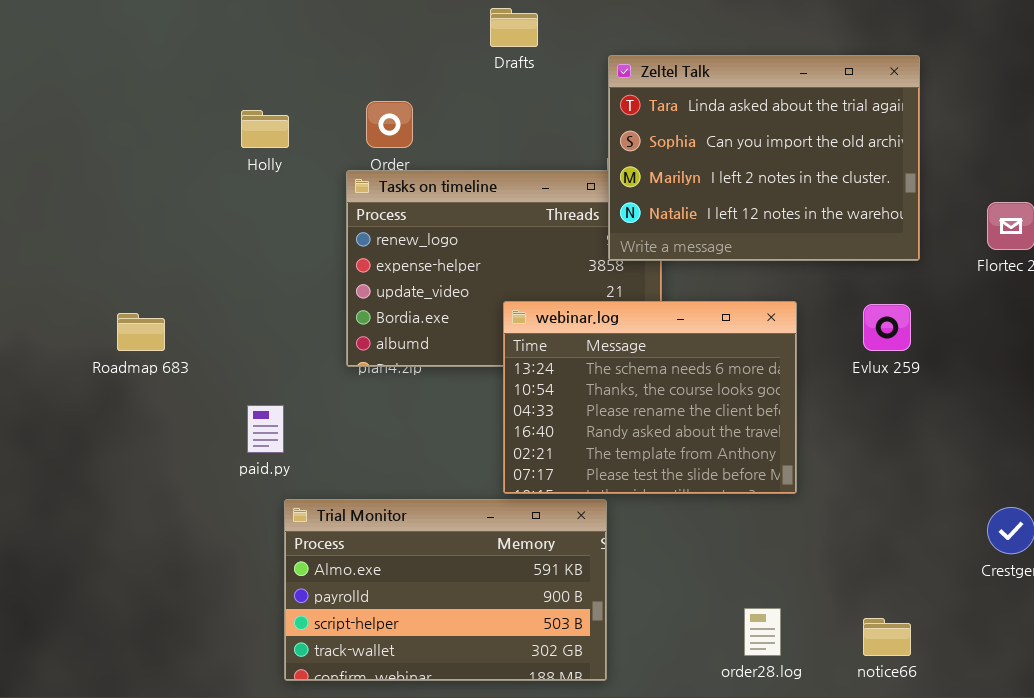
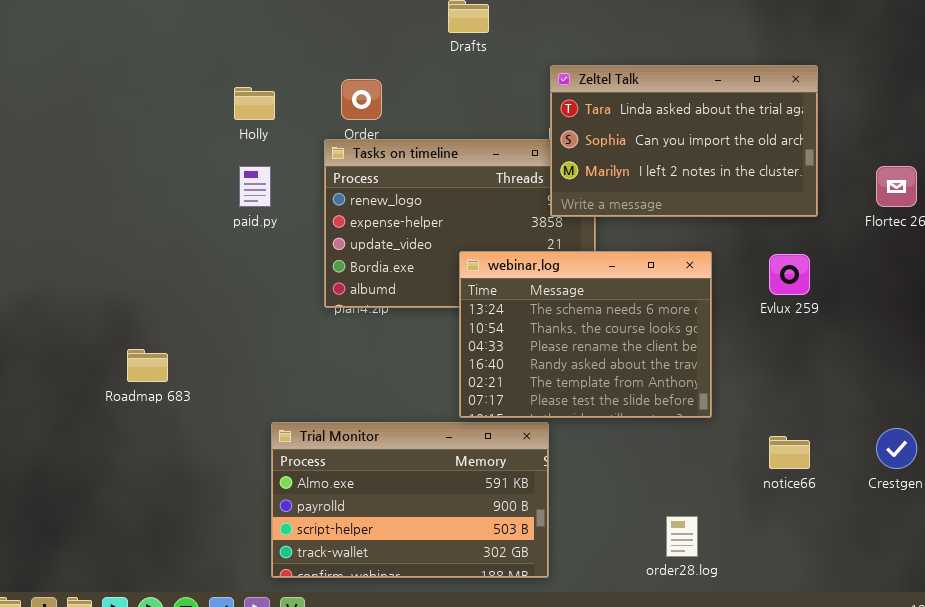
Zeltel Talk: [608,55,920,261] -> [550,65,818,217], resized
Roadmap 683: [117,313,165,351] -> [127,349,168,382], moved
paid.py: [247,405,284,453] -> [239,166,271,207], moved
notice66: [863,618,911,656] -> [769,436,810,469], moved

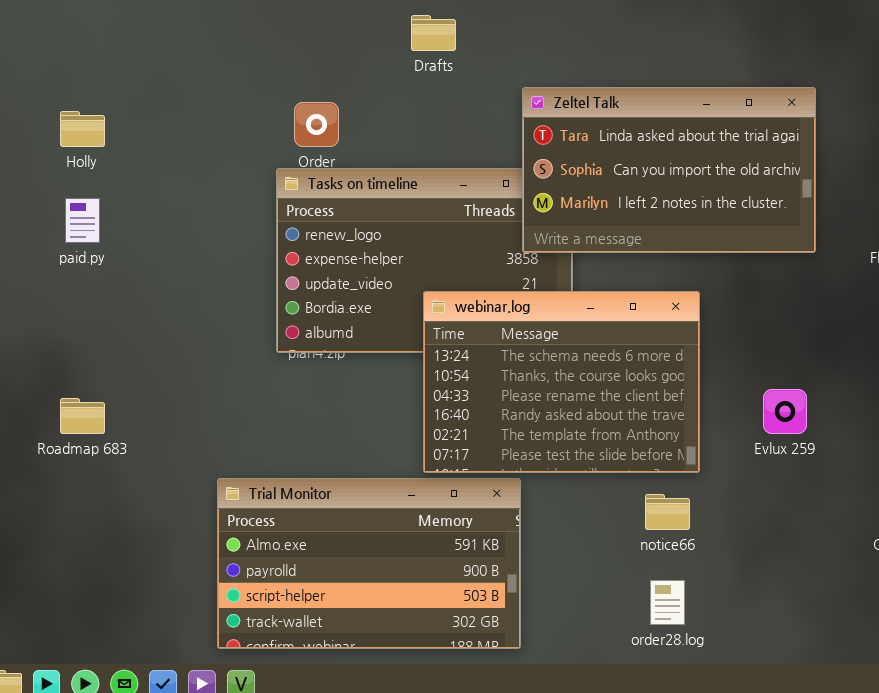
Holly: [234,87,275,120] -> [60,111,105,147], moved
paid.py: [239,166,271,207] -> [65,198,100,243], moved
Evlux 259: [769,254,810,295] -> [763,389,807,434], moved
notice66: [769,436,810,469] -> [645,494,690,530], moved

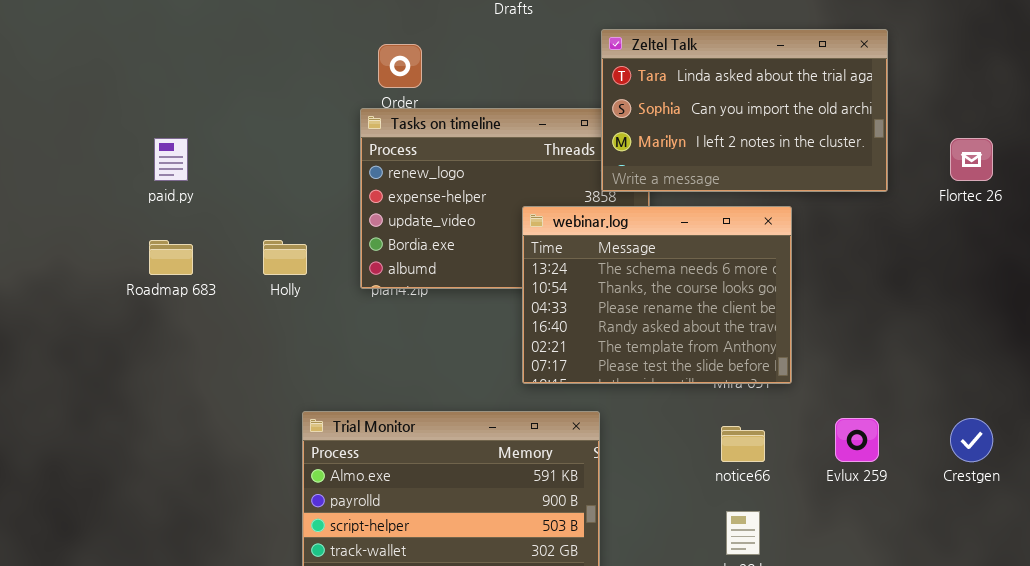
Holly: [60,111,105,147] -> [263,240,307,275], moved
webinar.log: [423,291,700,473] -> [522,206,792,384], moved
Evlux 259: [763,389,807,434] -> [835,418,879,462], moved
Roadmap 683: [60,398,105,434] -> [149,240,193,275], moved

